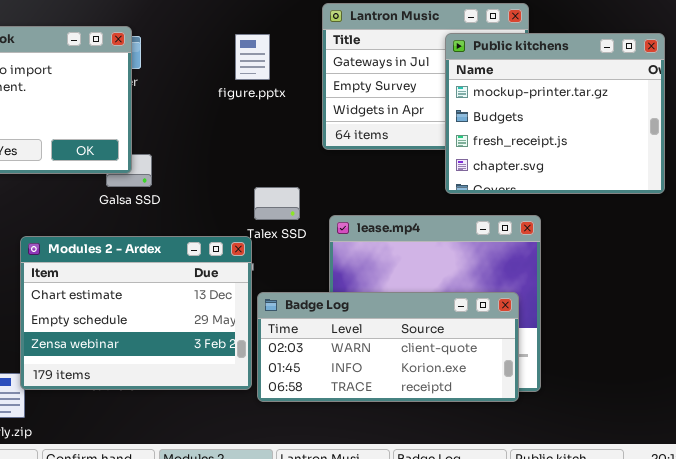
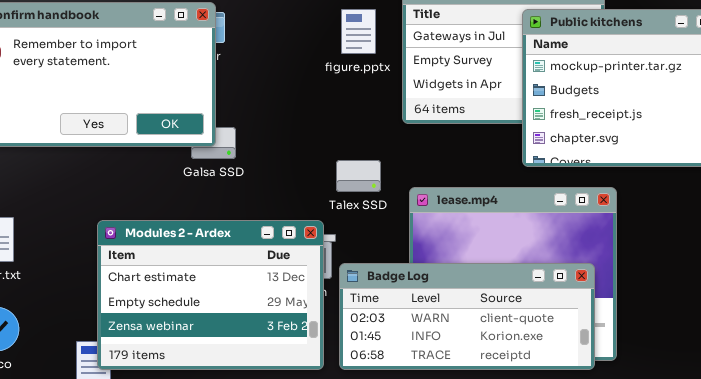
figure.pptx: [235,34,270,80] -> [341,9,376,54], moved
Modules 2 - Ardex: [20,236,252,390] -> [97,220,324,370], moved

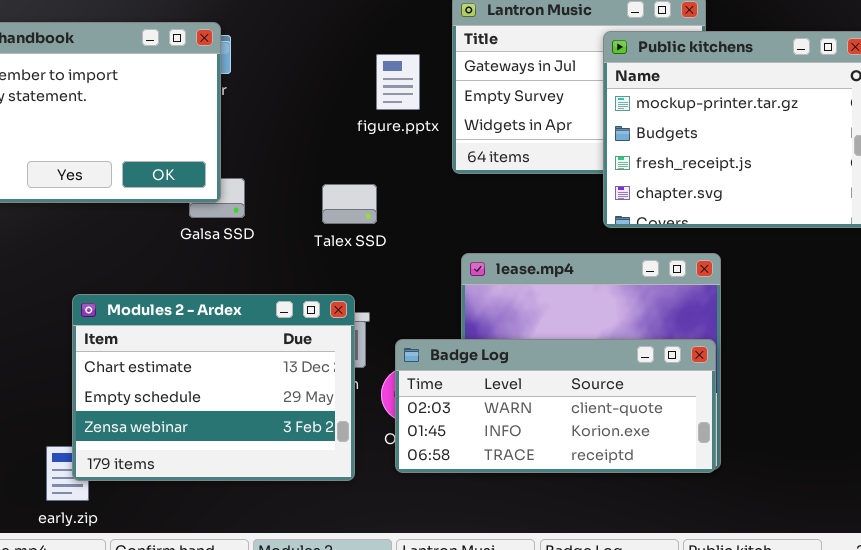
figure.pptx: [341,9,376,54] -> [376,54,420,110], moved
Talex SSD: [336,160,381,192] -> [322,184,377,224], moved
Badge Log: [339,263,595,370] -> [395,339,716,473], moved

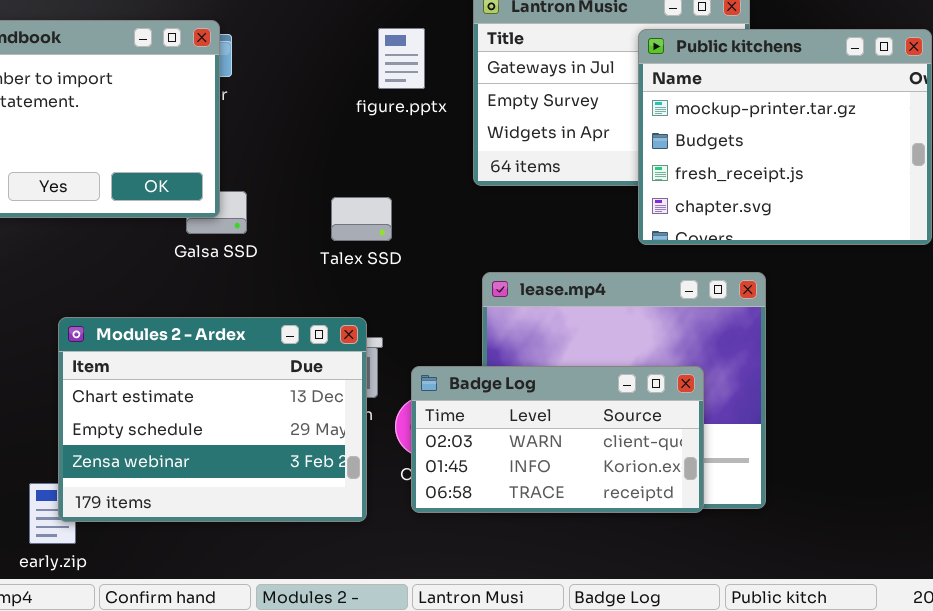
figure.pptx: [376,54,420,110] -> [378,28,425,89], moved
Badge Log: [395,339,716,473] -> [411,366,704,513], resized

